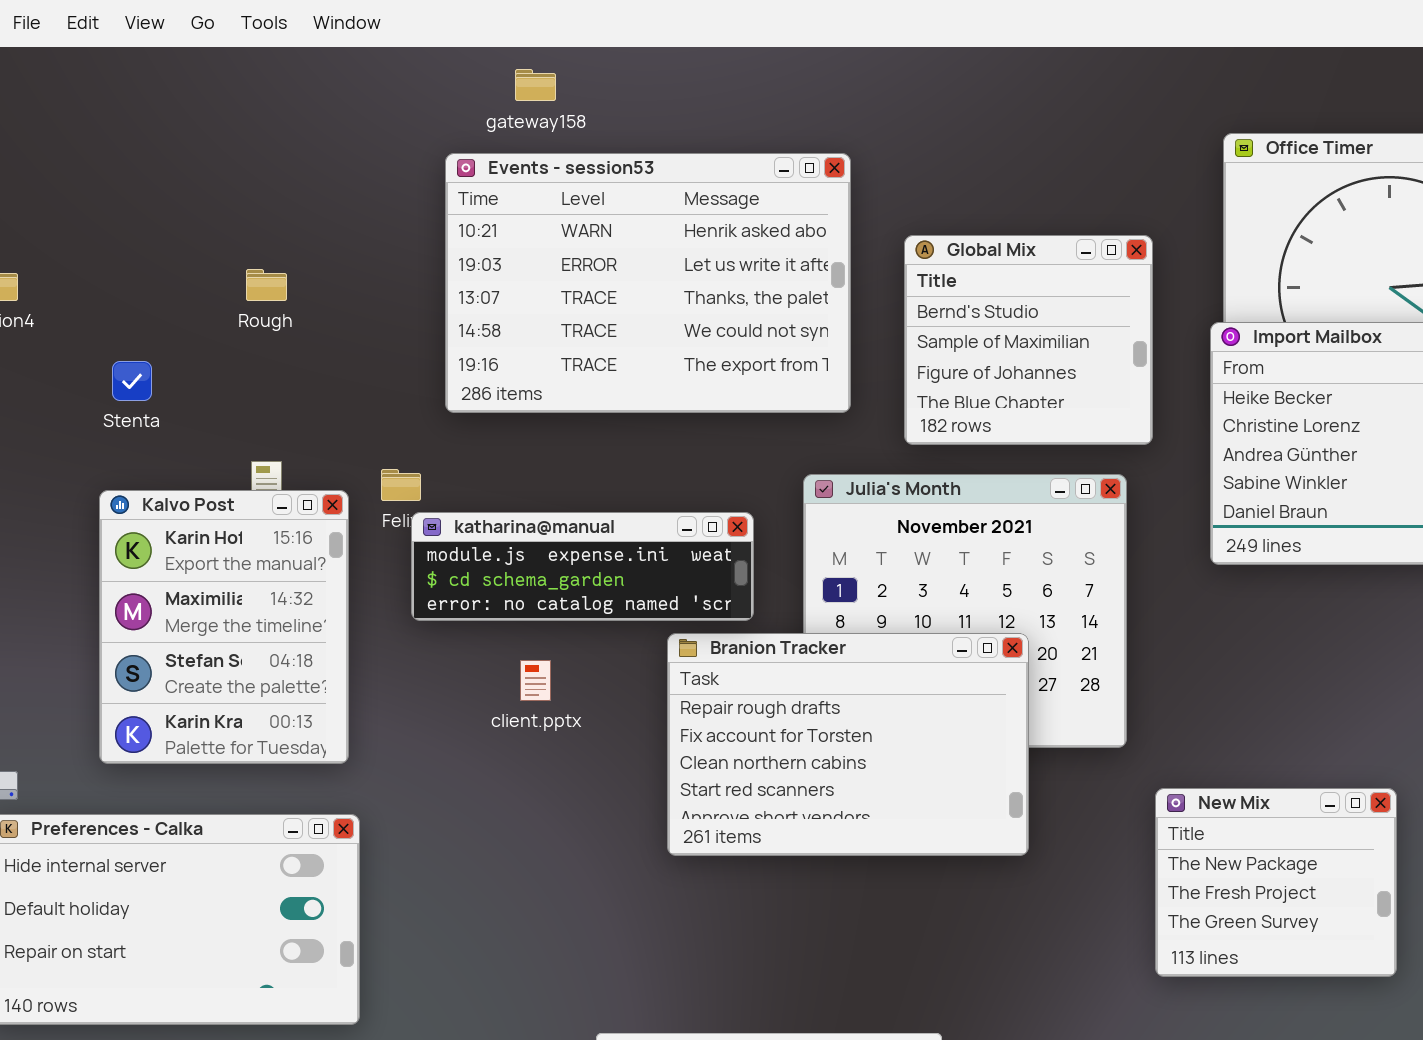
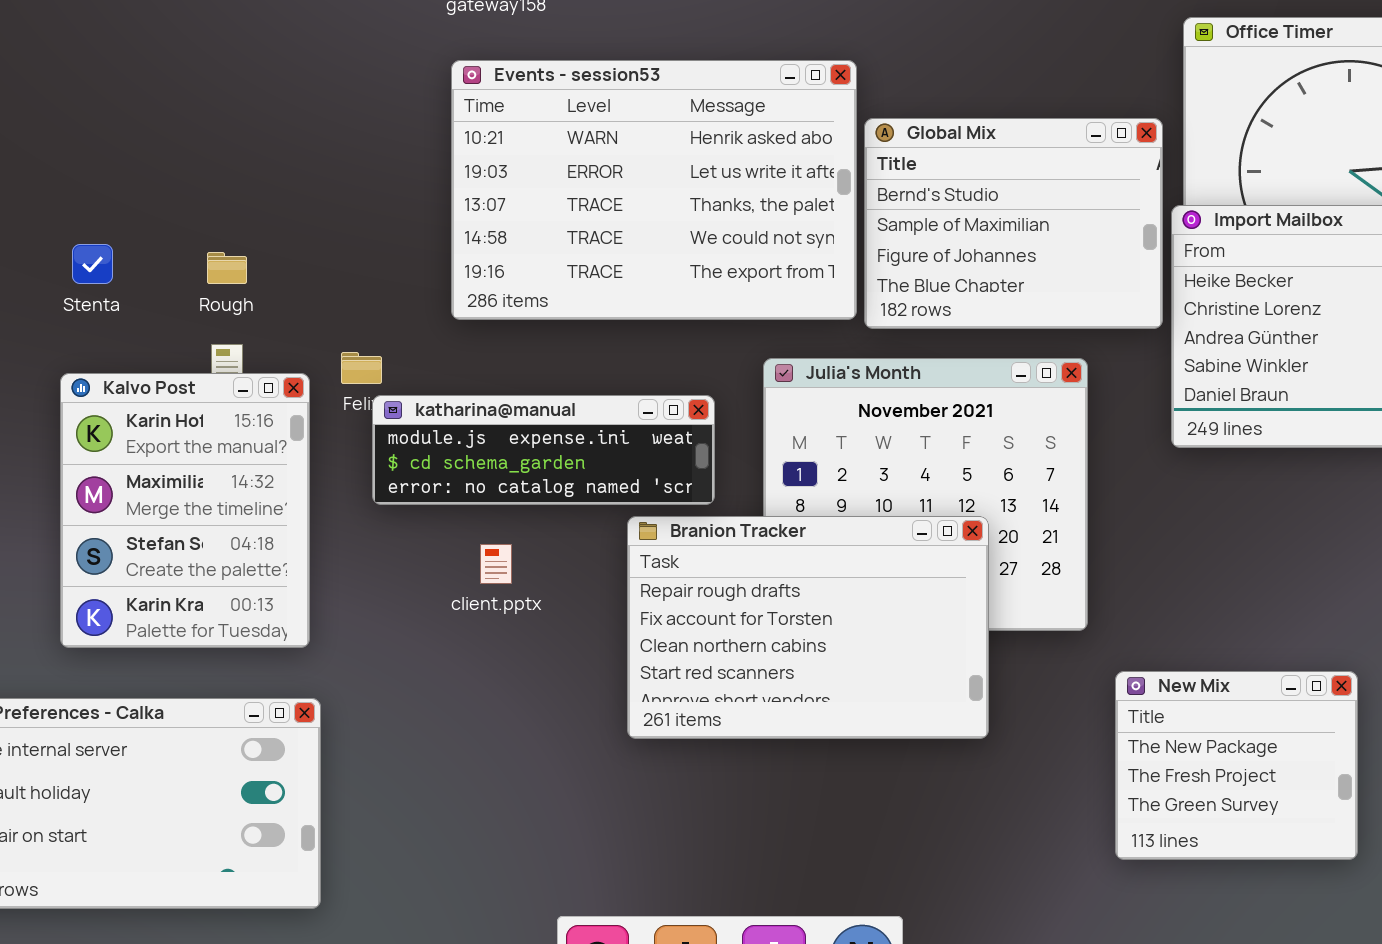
Events - session53: [445,153,851,413] -> [451,60,857,320], moved
Global Mix: [904,235,1153,445] -> [864,118,1163,329], resized
Rough: [246,269,287,301] -> [207,252,247,284], moved

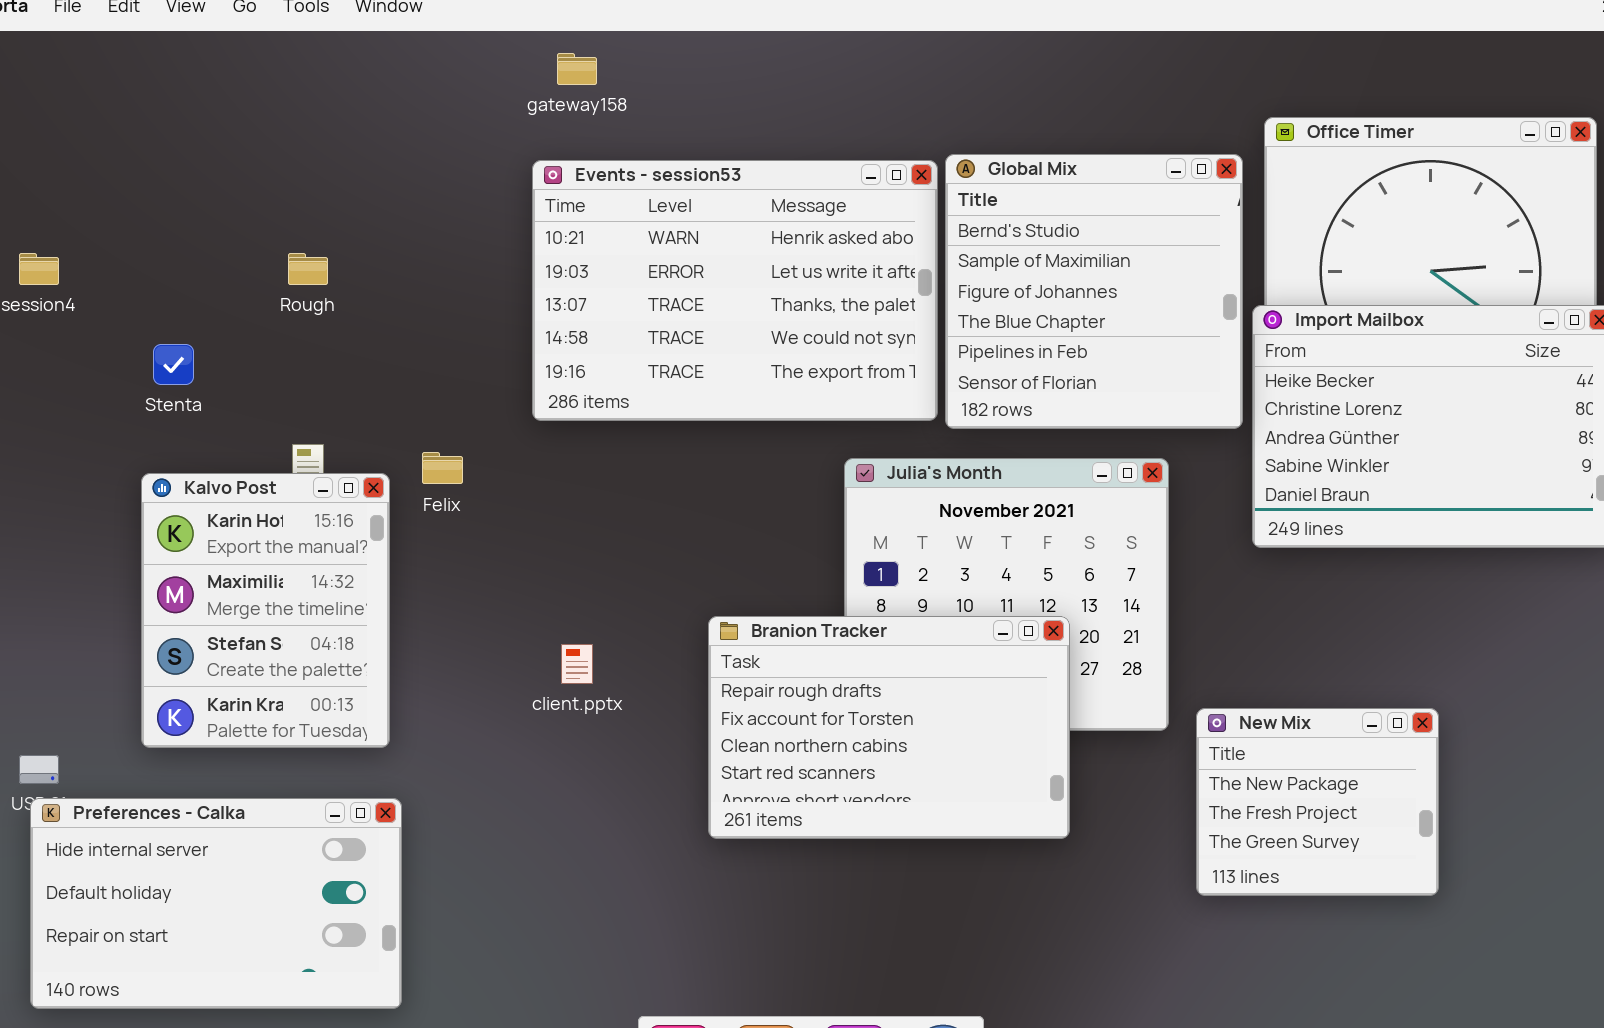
Global Mix: [864,118,1163,329] -> [945,154,1243,429], resized
Rough: [207,252,247,284] -> [288,253,328,285], moved
katharina@manual: [372,395,715,505] -> none, closed
New Mix: [1115,671,1358,860] -> [1196,708,1439,896], moved

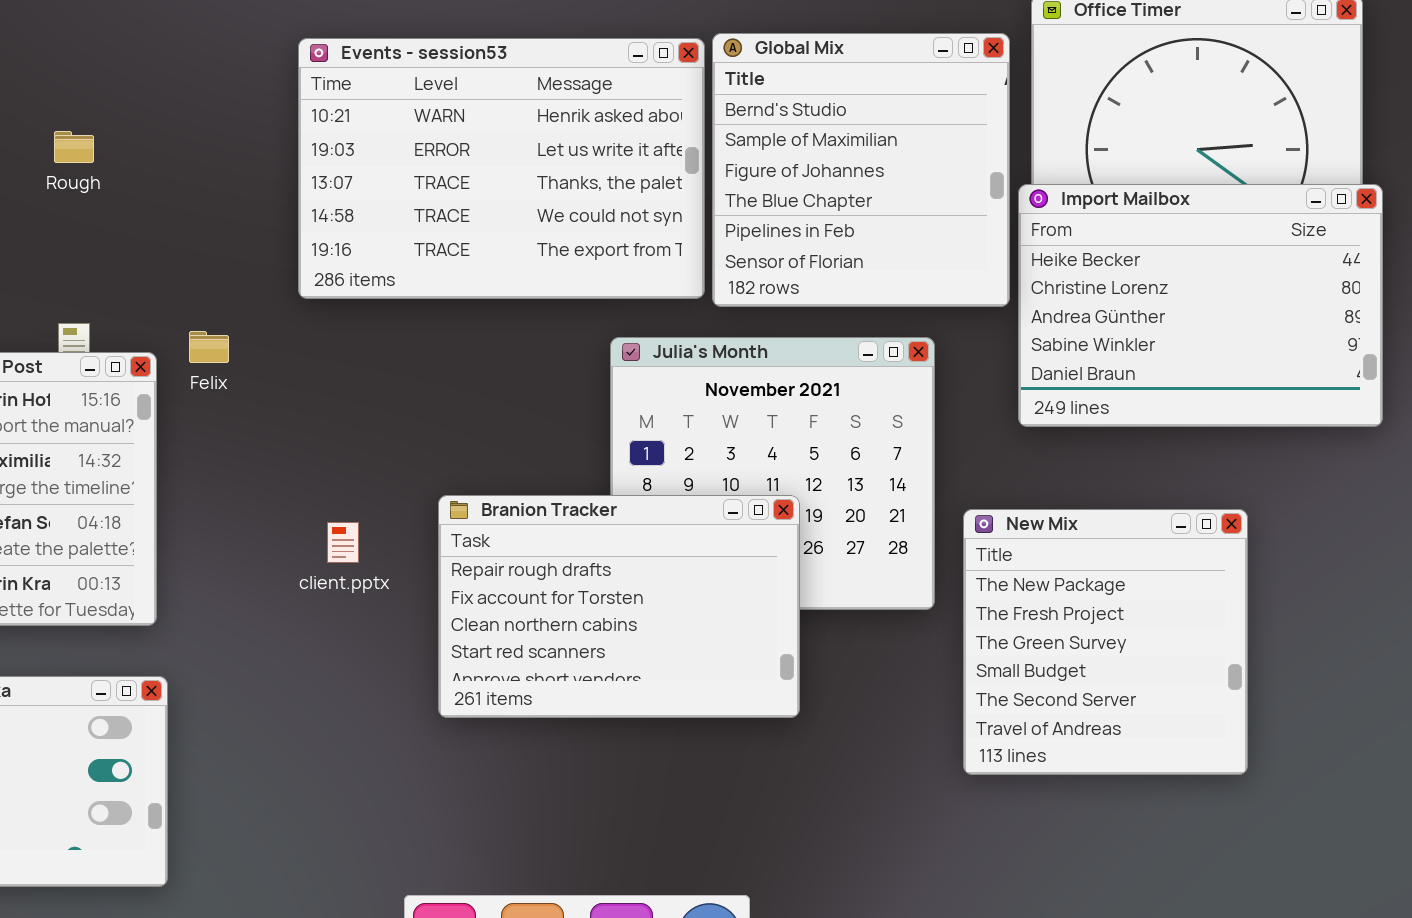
Branion Tracker: [708,616,1070,839] -> [438,495,800,718], moved
New Mix: [1196,708,1439,896] -> [963,509,1248,775], resized

